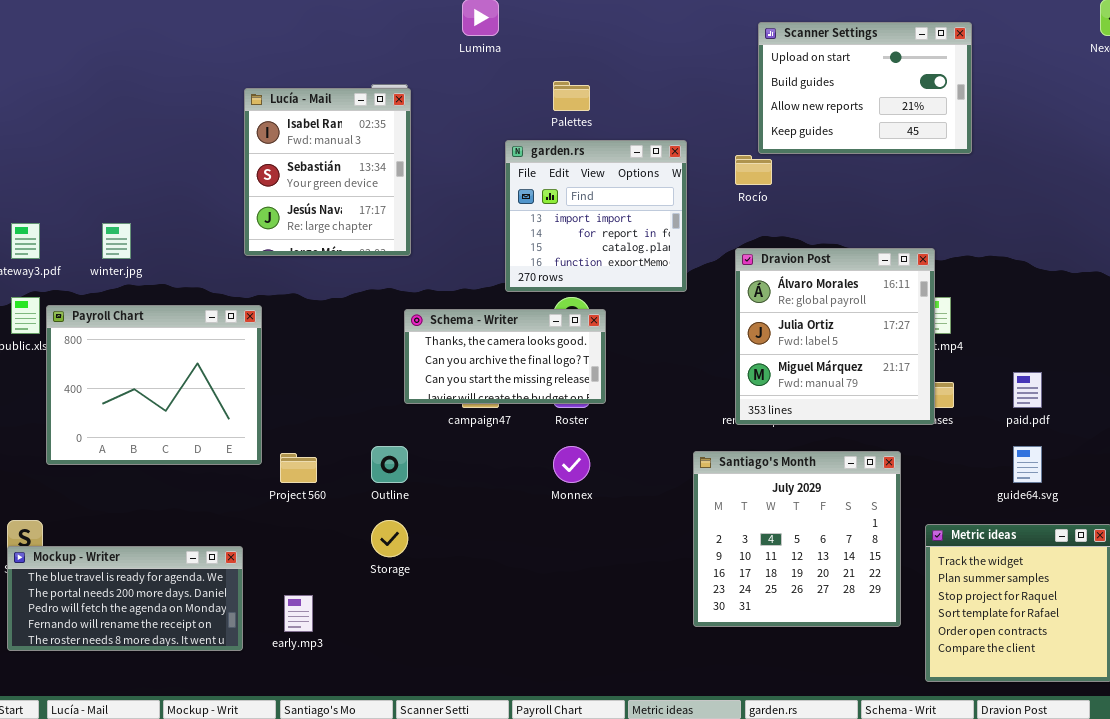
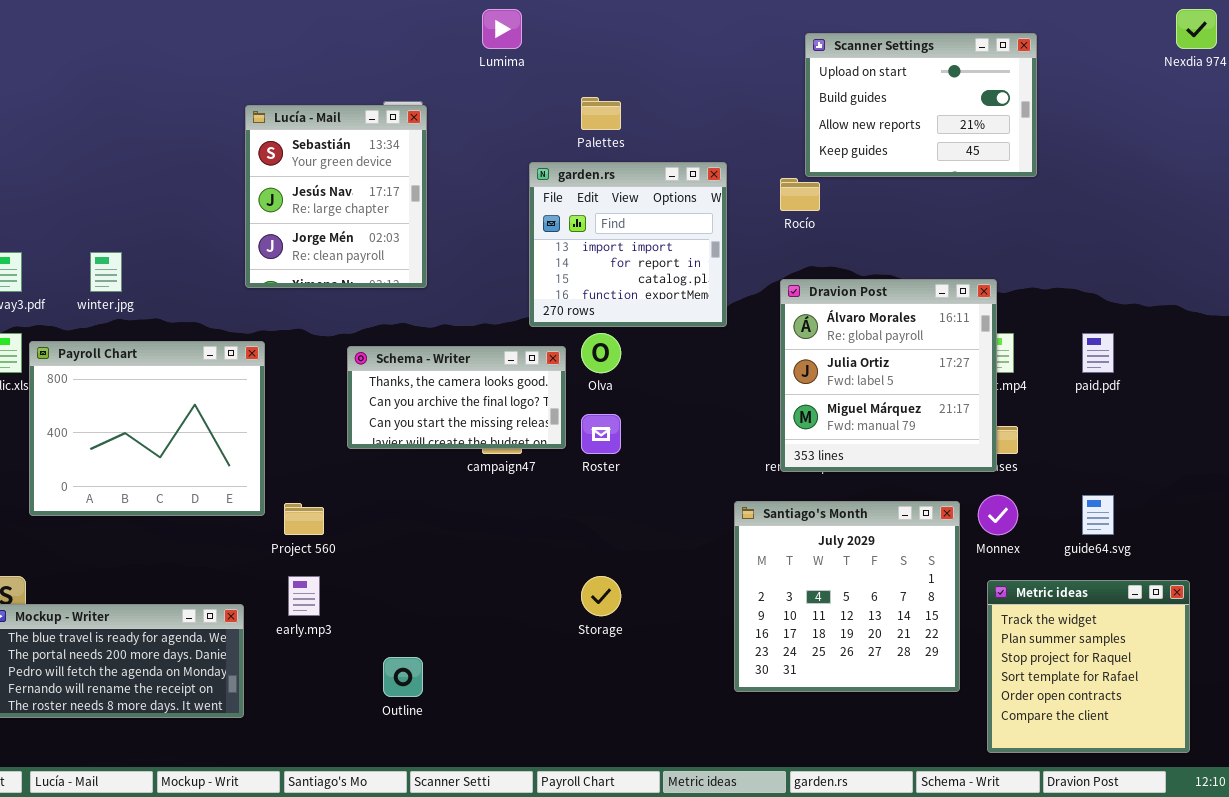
Lucía - Mail: [244,88,411,256] -> [245,105,427,288], scrolled down 1 row
Schema - Writer: [404,309,606,404] -> [347,346,566,449], moved
paid.pdf: [1013,372,1042,408] -> [1082,333,1114,373], moved
Outline: [371,446,408,483] -> [383,657,423,697], moved
Monnex: [553,446,590,483] -> [978,495,1018,535], moved
Storage: [371,520,408,557] -> [581,576,621,616], moved
early.mp3: [284,595,313,632] -> [288,576,320,616], moved

